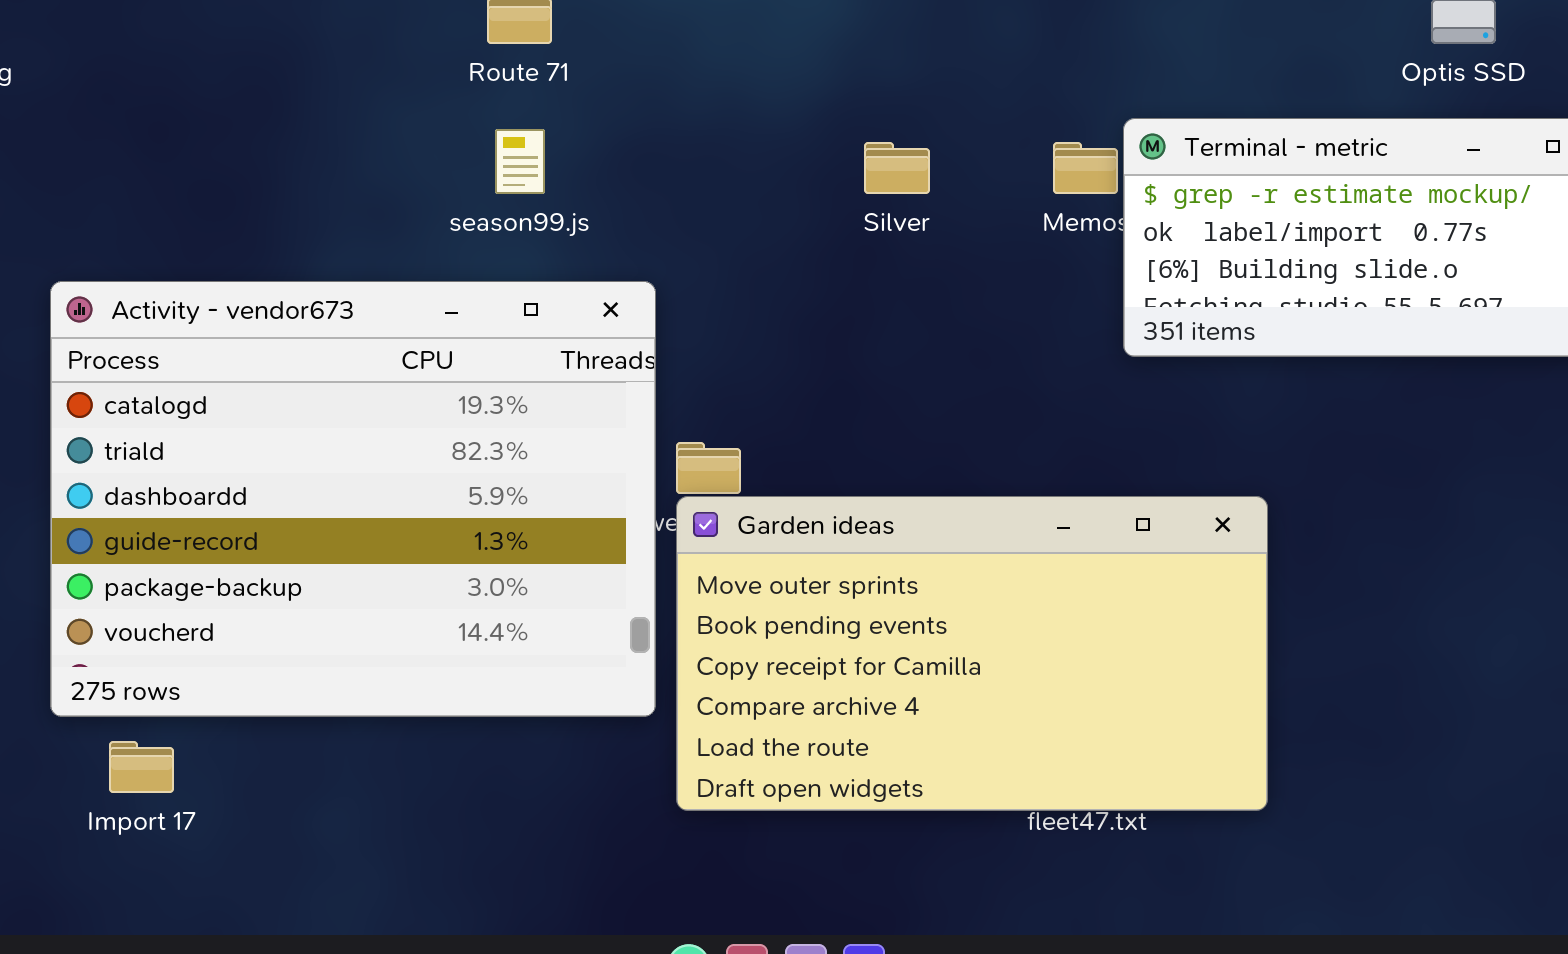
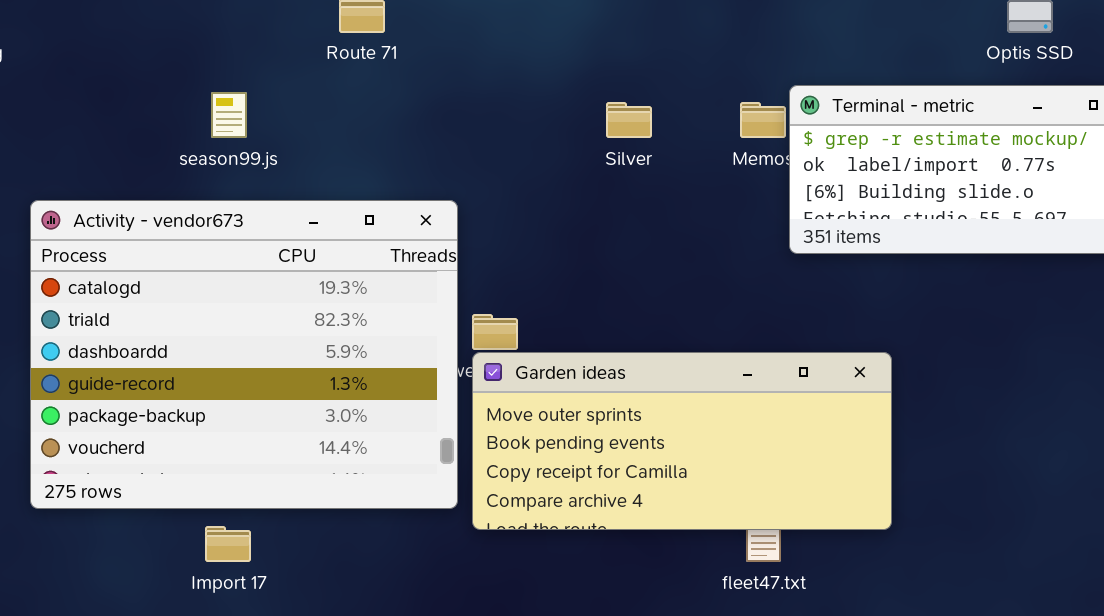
season99.js: [495,129,545,194] -> [211,92,247,138], moved
Garden ideas: [676,496,1268,811] -> [472,352,892,530], resized
Import 17: [109,741,174,793] -> [205,526,251,562], moved

